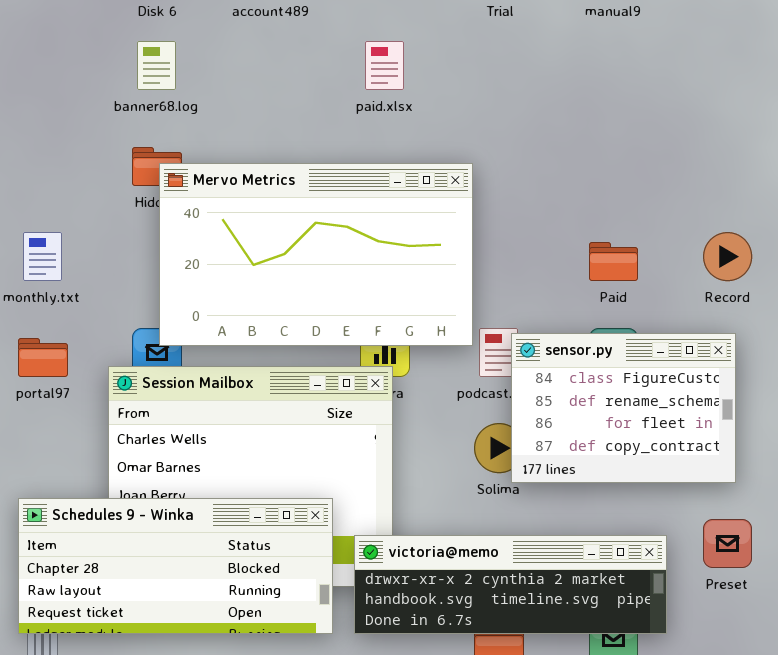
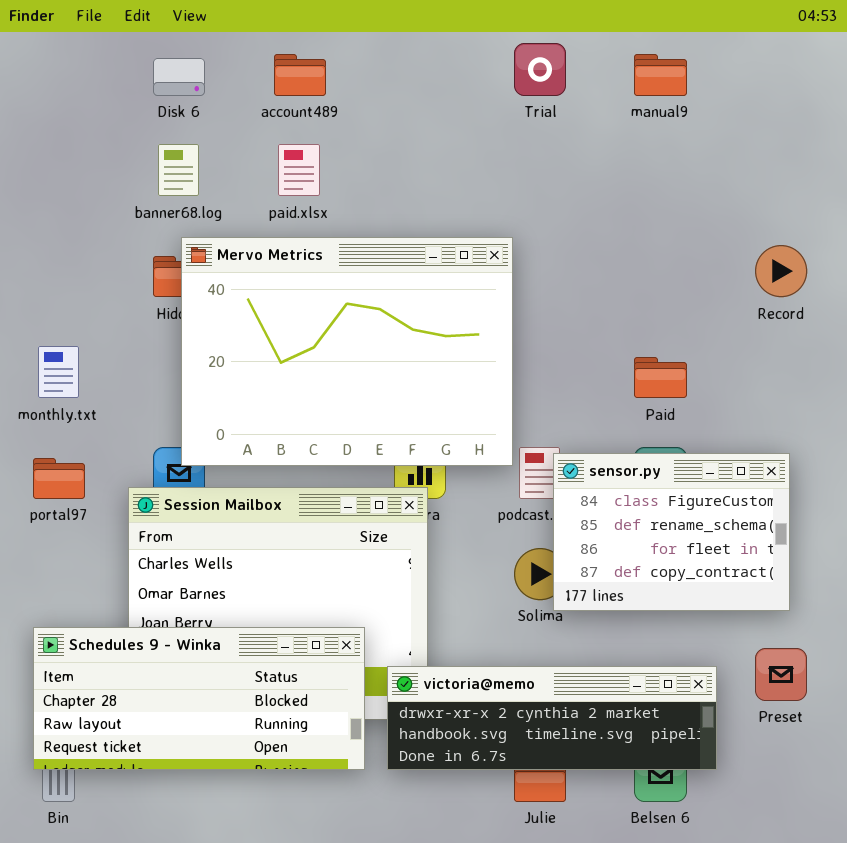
paid.xlsx: [365,41,404,90] -> [278,144,320,196], moved
Mervo Metrics: [159,163,473,346] -> [181,237,513,466], resized
Record: [703,232,752,281] -> [755,245,807,297], moved

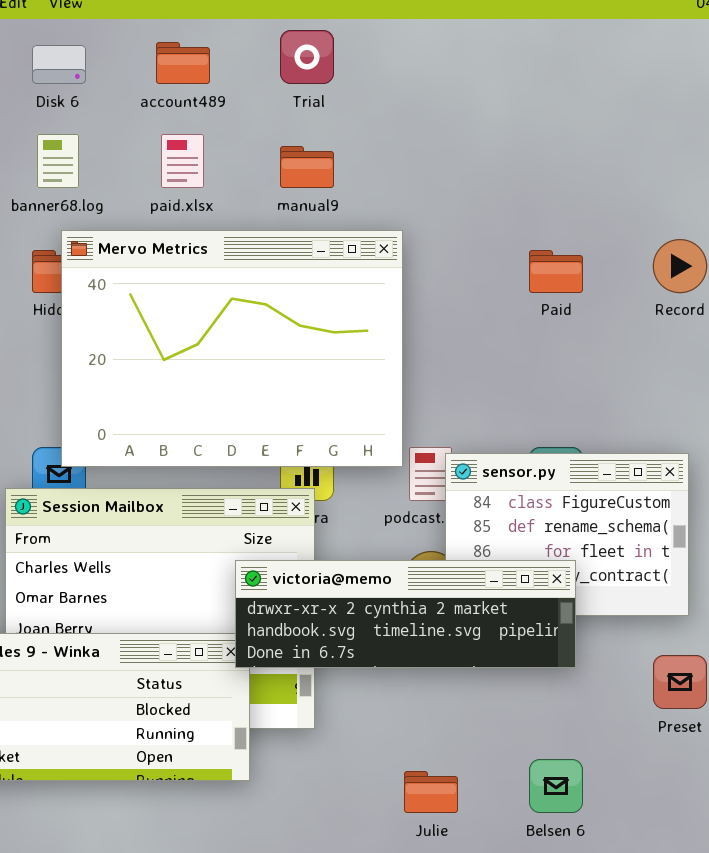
Trial: [514,43,566,96] -> [280,30,334,84], moved
manual9: [634,54,687,96] -> [280,146,334,188], moved
Paid: [634,357,687,398] -> [529,250,583,293], moved
victoria@memo: [387,666,717,770] -> [235,560,576,668], moved

